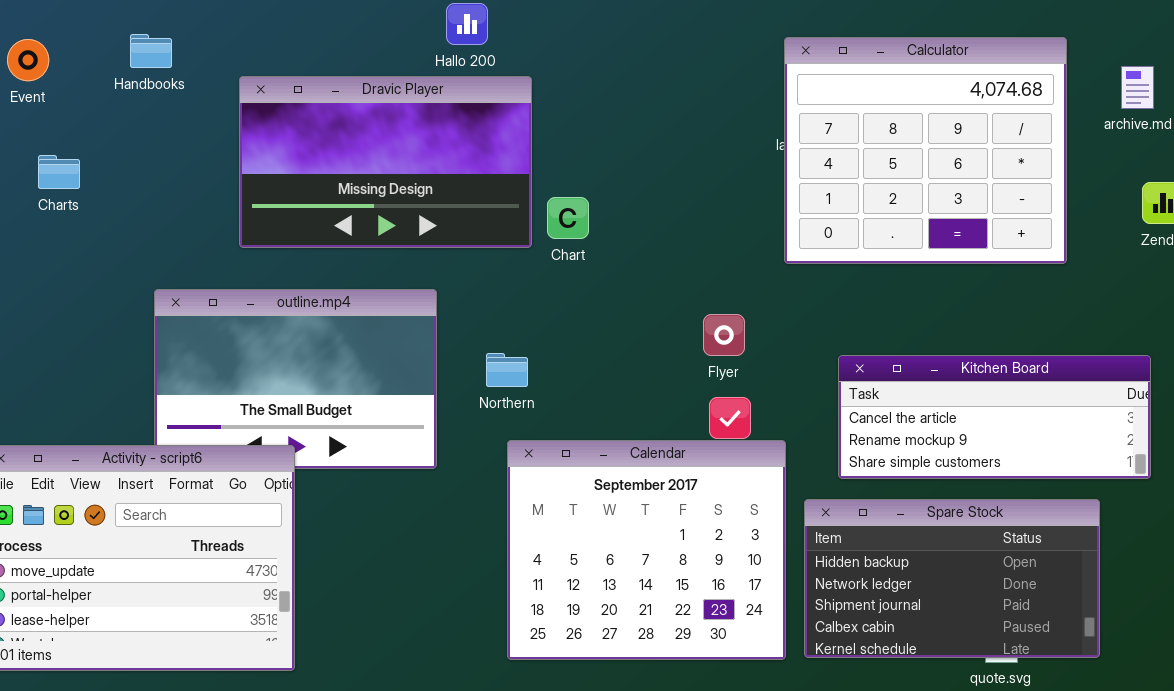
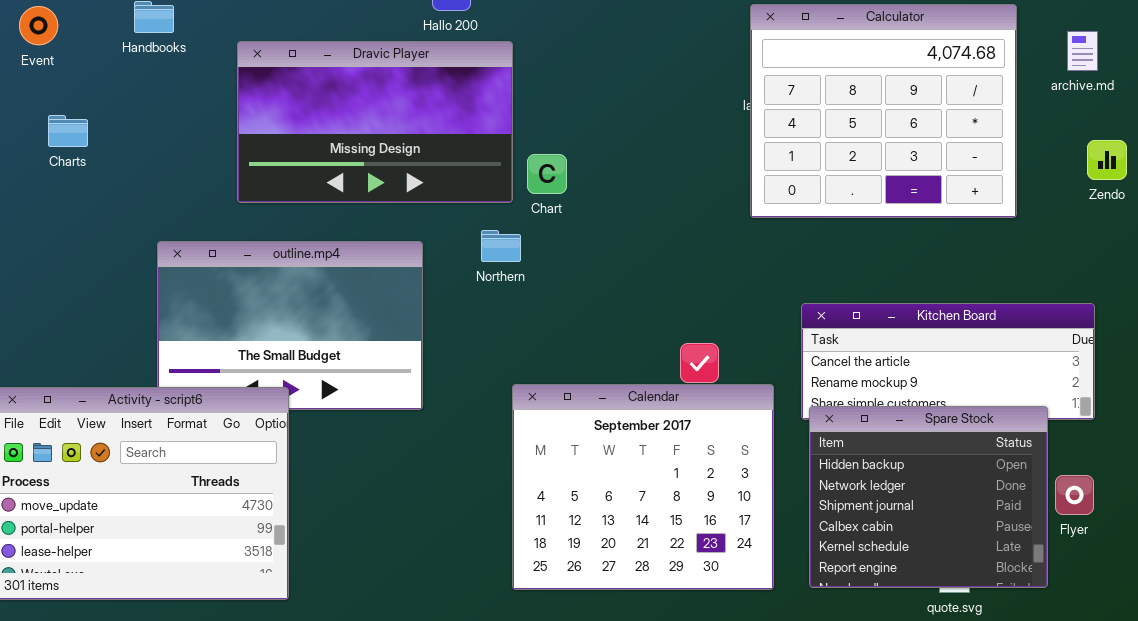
Flyer: [703,314,745,356] -> [1055,475,1094,515], moved
Northern: [486,353,528,387] -> [481,230,521,262], moved
Calendar: [507,440,786,660] -> [512,384,774,590], moved
Spare Stock: [804,499,1100,658] -> [809,406,1048,588], resized

